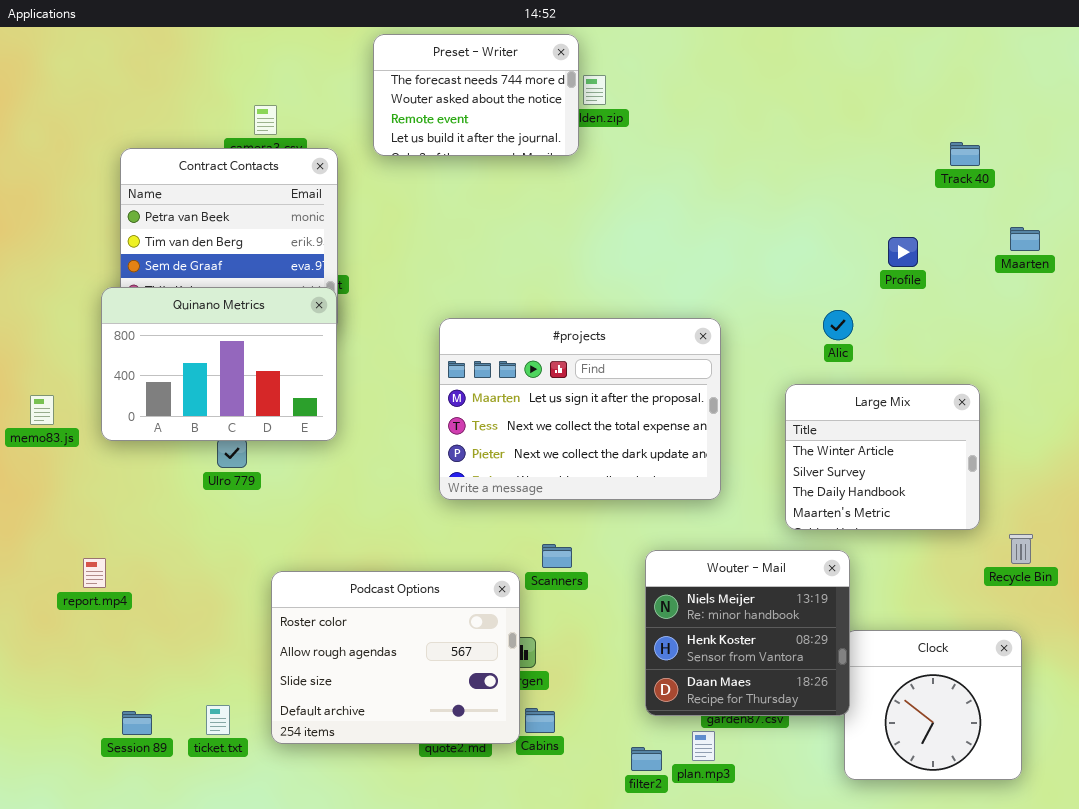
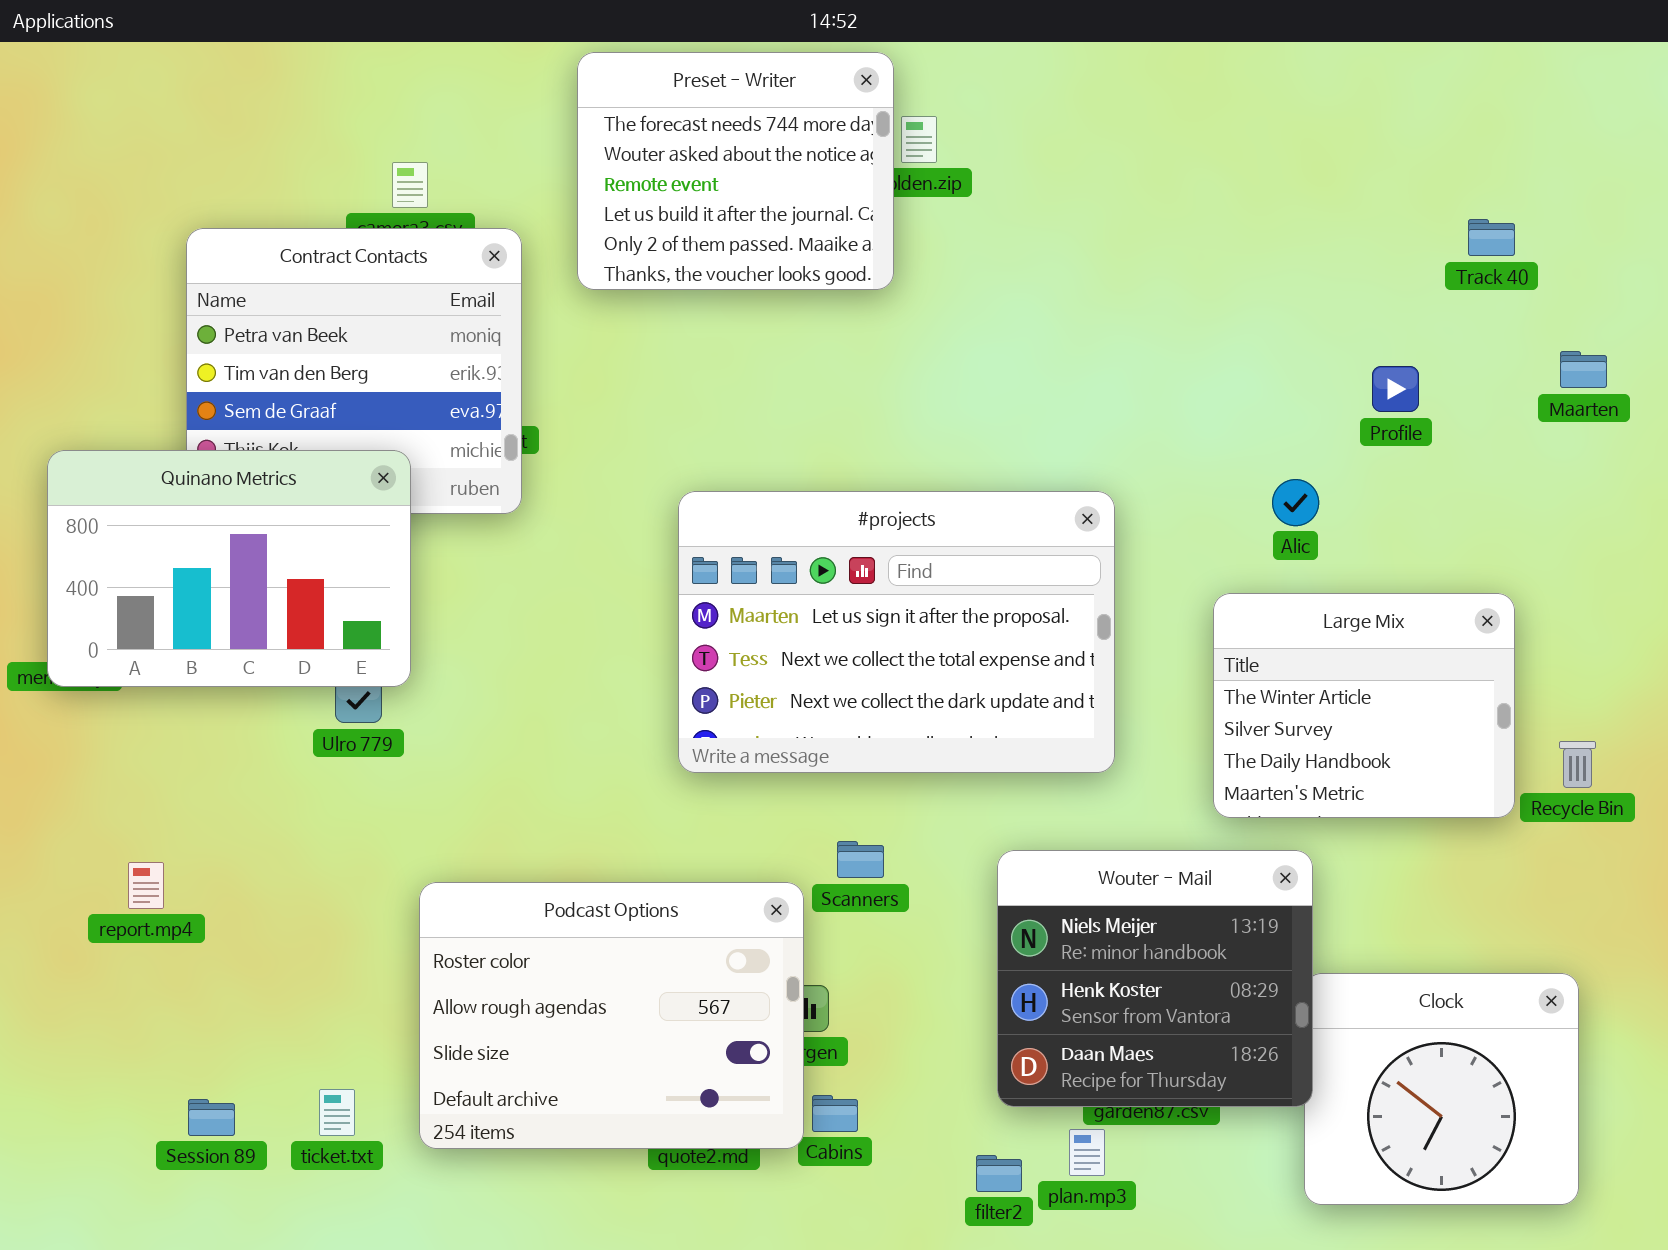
Preset - Writer: [373,34,579,156] -> [577,52,894,290], resized
Quinano Metrics: [101,287,337,441] -> [47,450,411,687], moved
Recycle Bin: [1009,534,1033,564] -> [1559,741,1596,788], moved

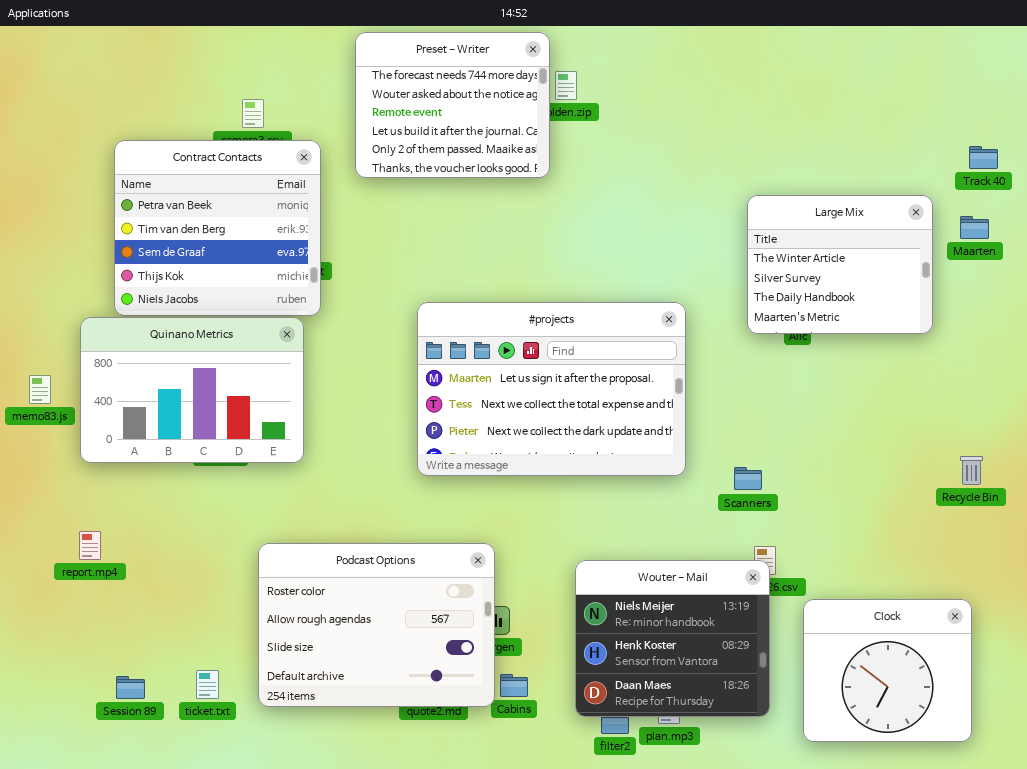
Track 40: [1468,219,1515,256] -> [969,146,998,169], moved
Quinano Metrics: [47,450,411,687] -> [80,317,304,463], moved
Large Mix: [1213,593,1515,818] -> [747,195,933,334], moved
Scanners: [837,841,884,878] -> [734,467,762,490], moved
Wouter - Mail: [997,850,1313,1107] -> [575,560,770,717], moved

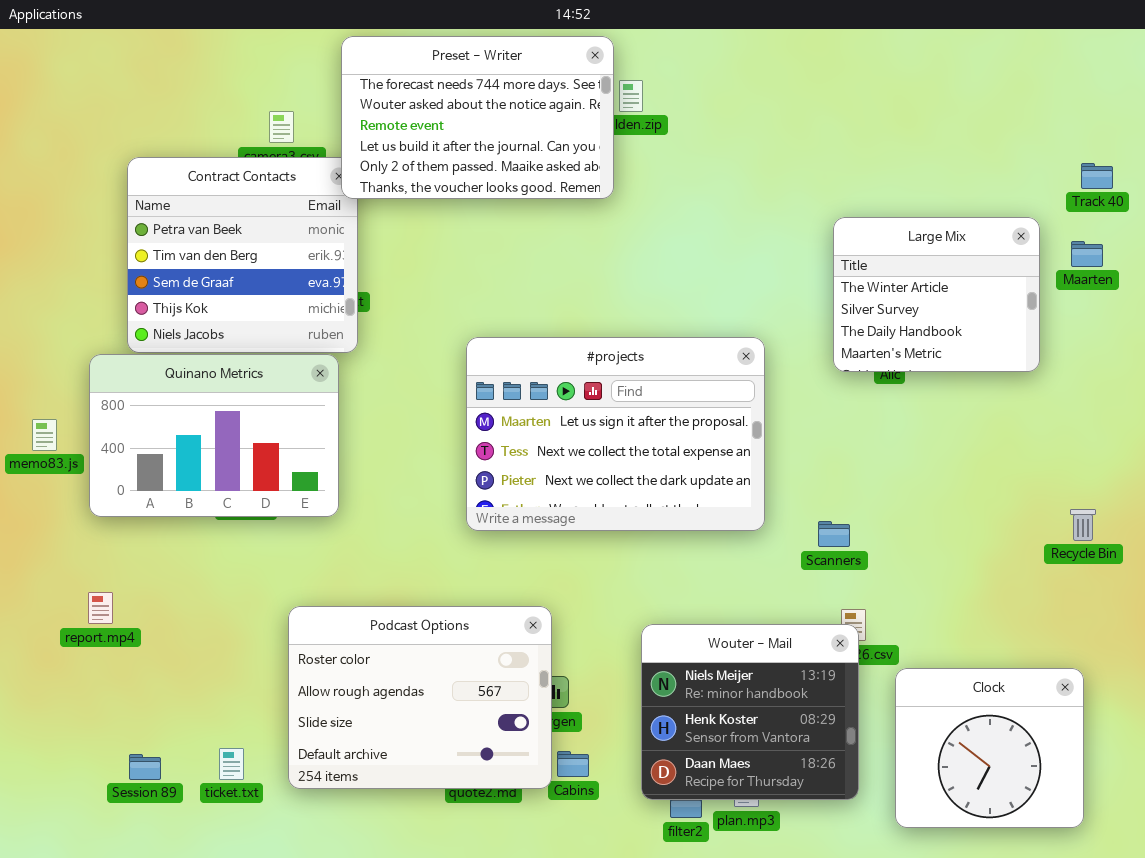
Preset - Writer: [355,32,550,178] -> [341,36,614,199], resized

